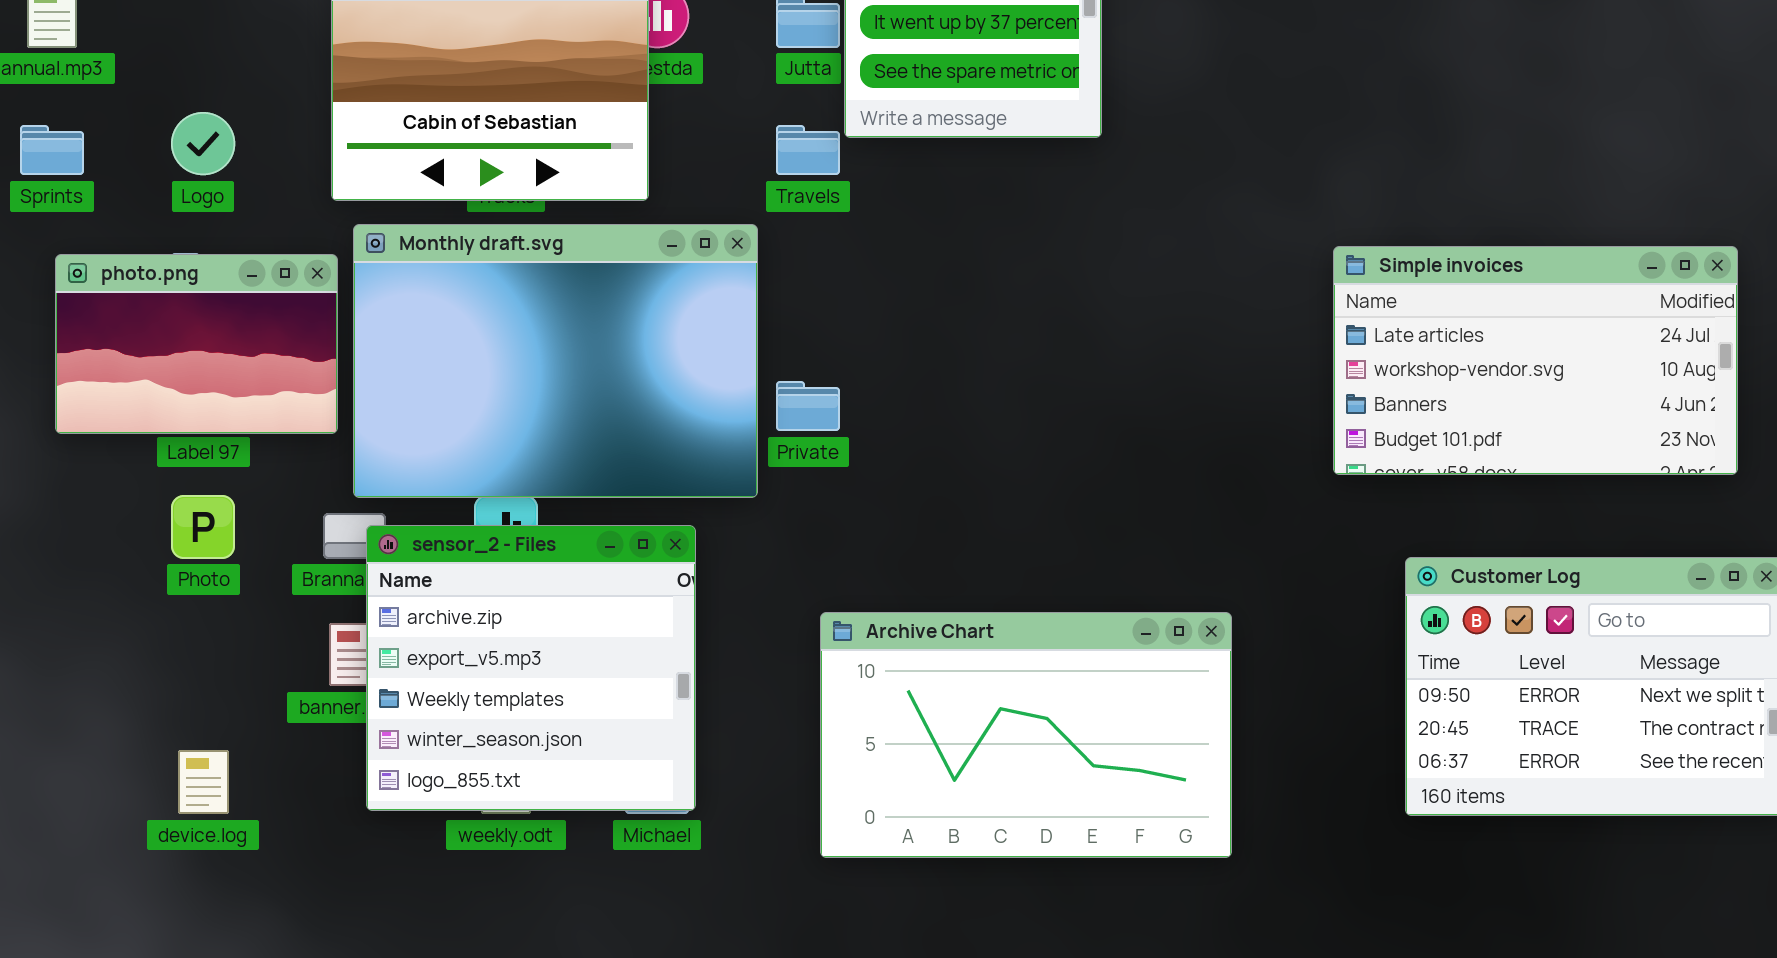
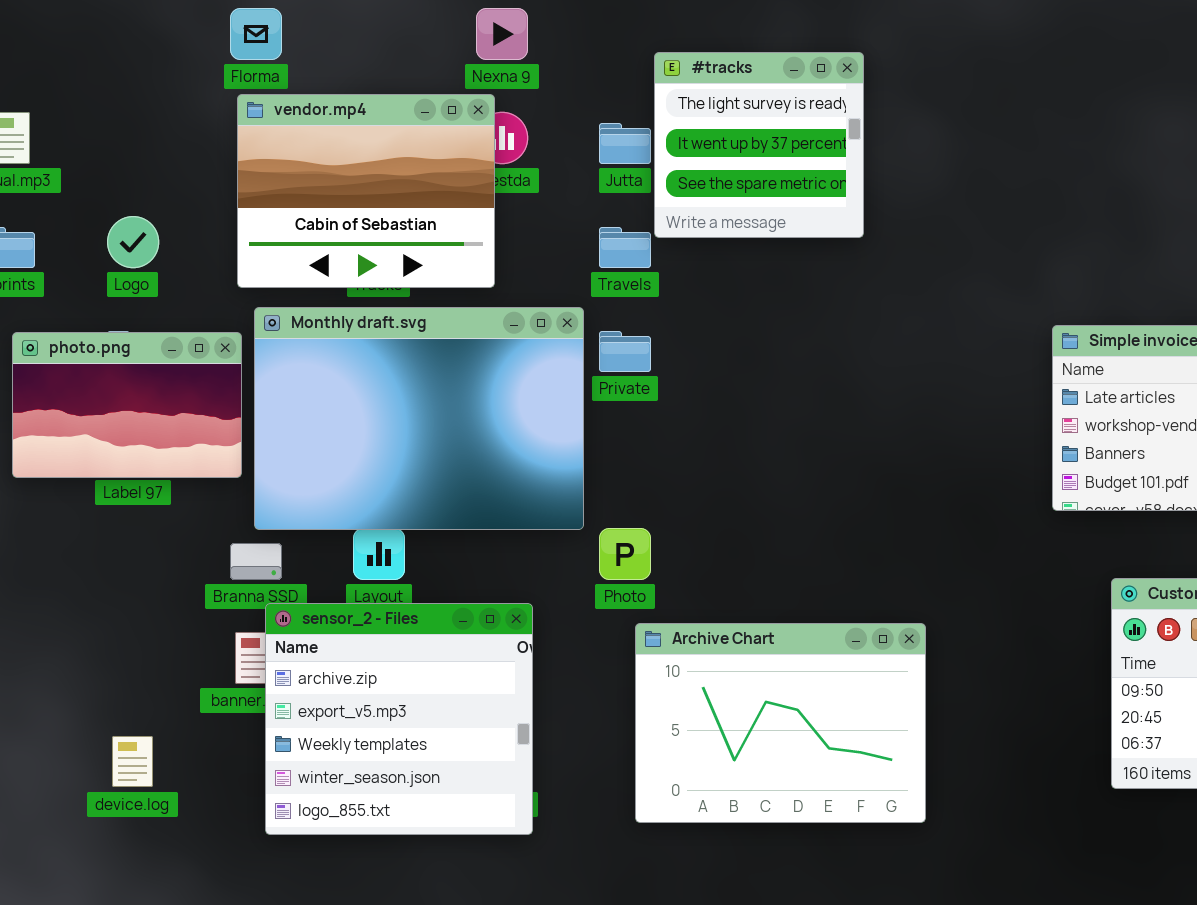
Private: [776,381,840,431] -> [599,331,651,372], moved
Photo: [171,495,235,559] -> [599,528,651,580], moved
sensor_2 - Files: [366,525,696,811] -> [265,603,533,835], moved
Archive Chart: [820,612,1232,858] -> [635,623,926,823], resized

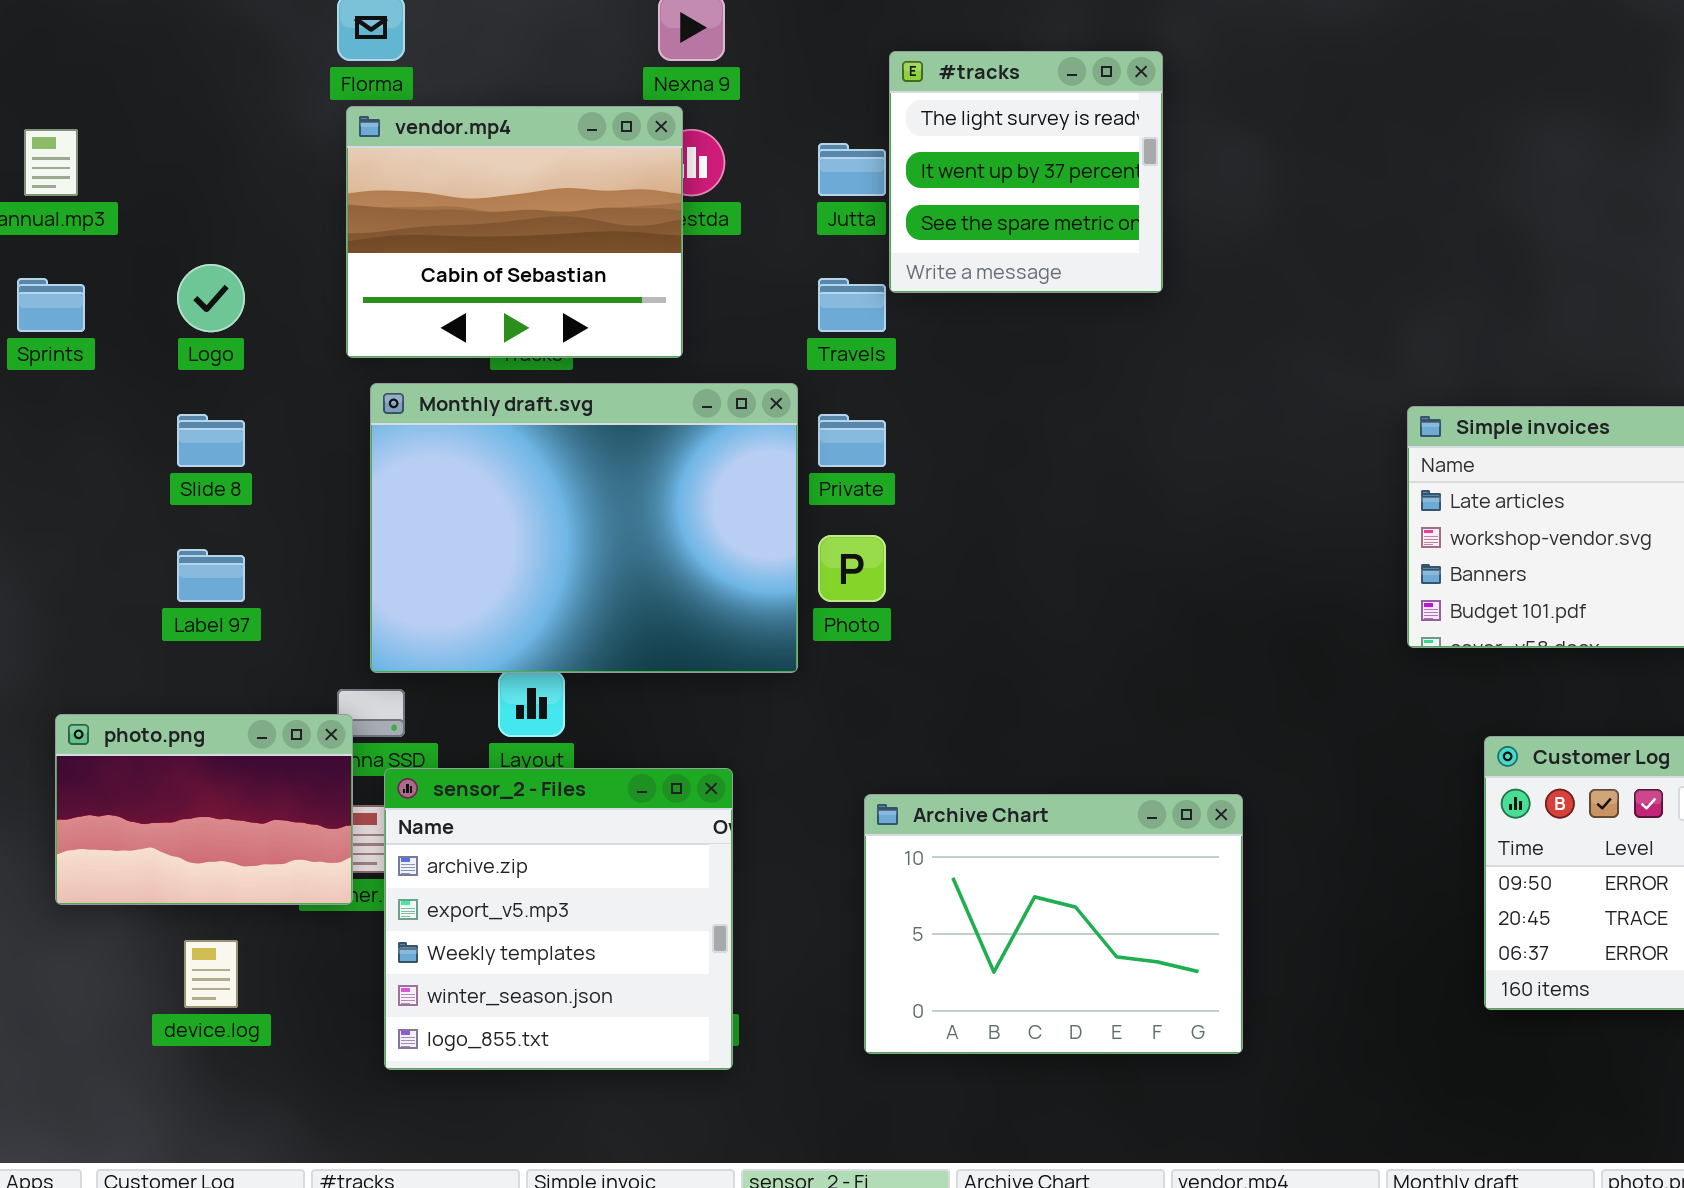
photo.png: [12,332,242,478] -> [55,714,353,905], moved
Photo: [599,528,651,580] -> [818,535,886,602], moved

